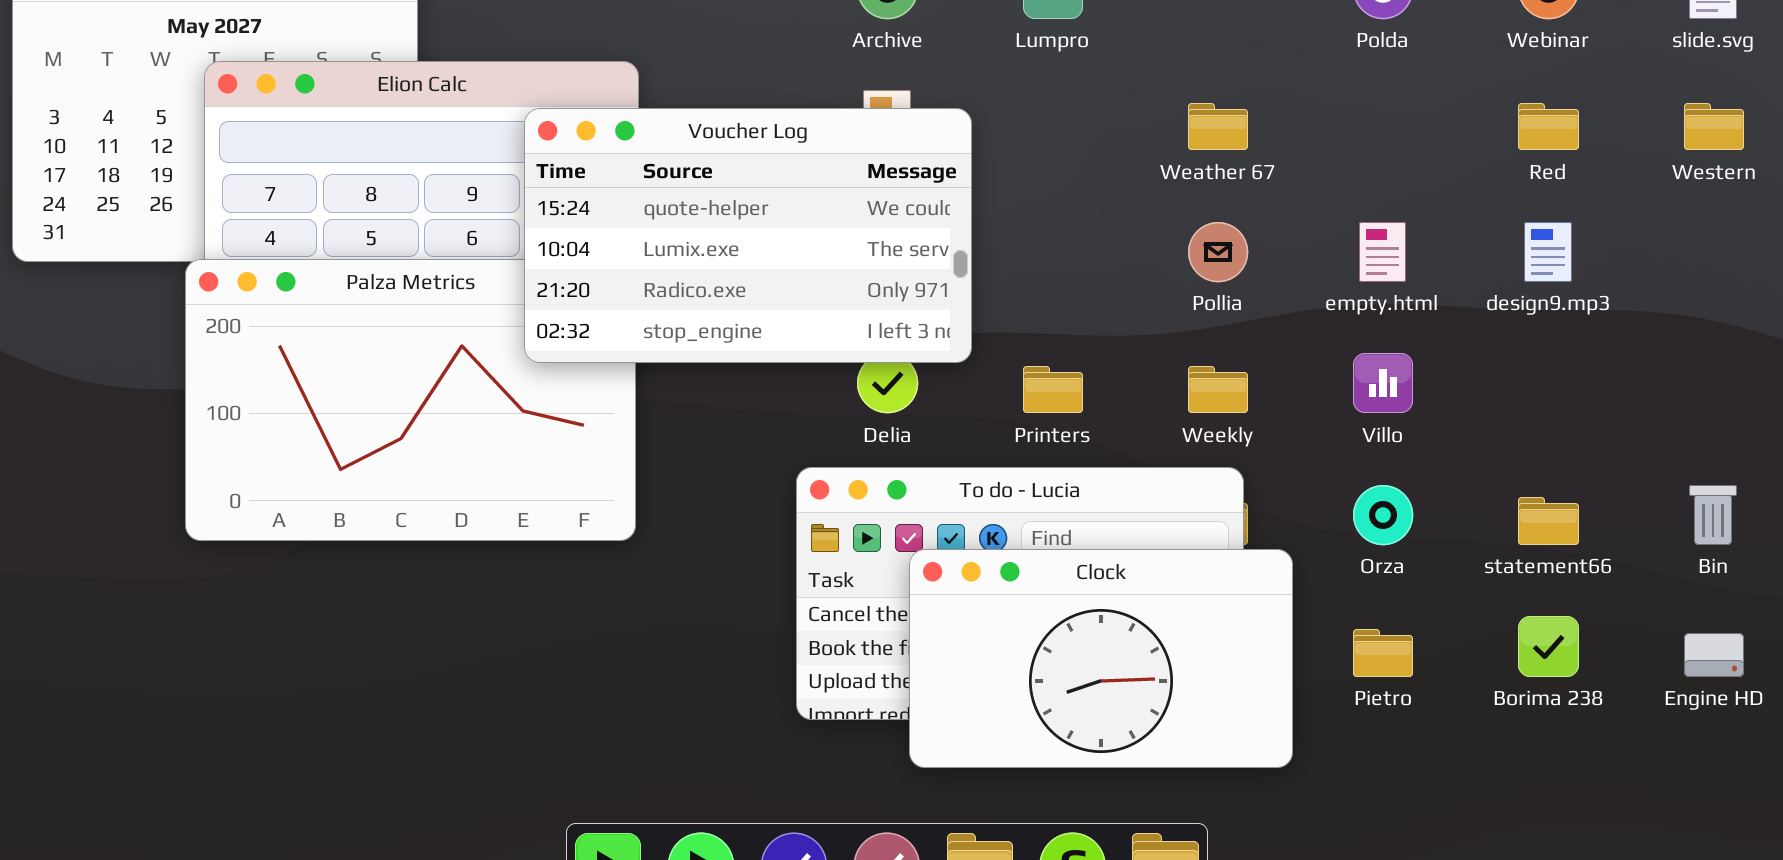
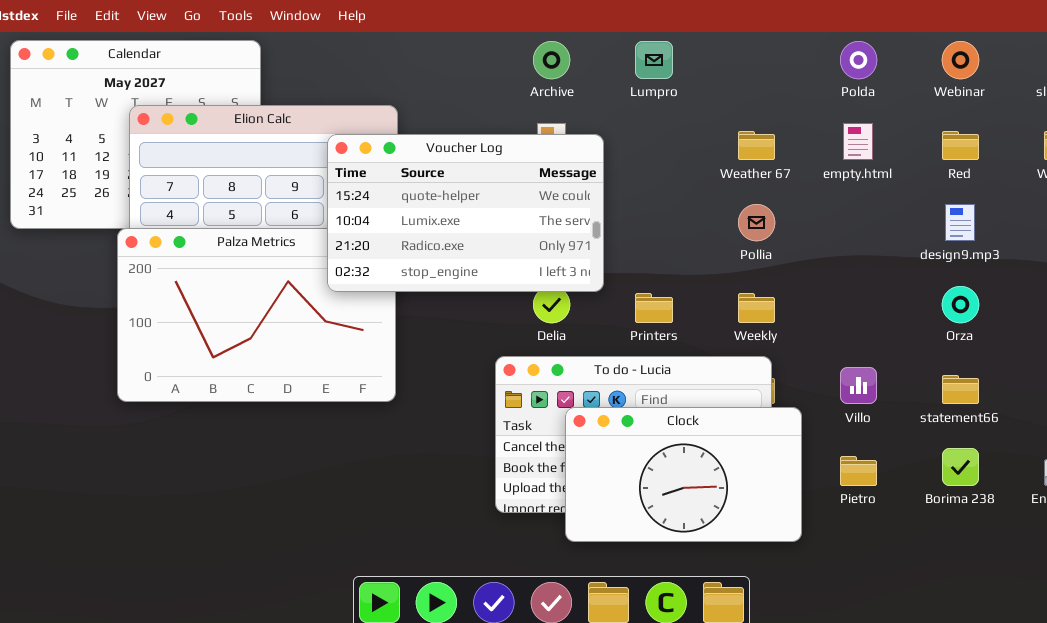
empty.html: [1359,222,1406,282] -> [843,123,873,160], moved
Villo: [1353,353,1413,413] -> [840,367,877,404], moved
Orza: [1353,485,1413,545] -> [942,286,979,323], moved

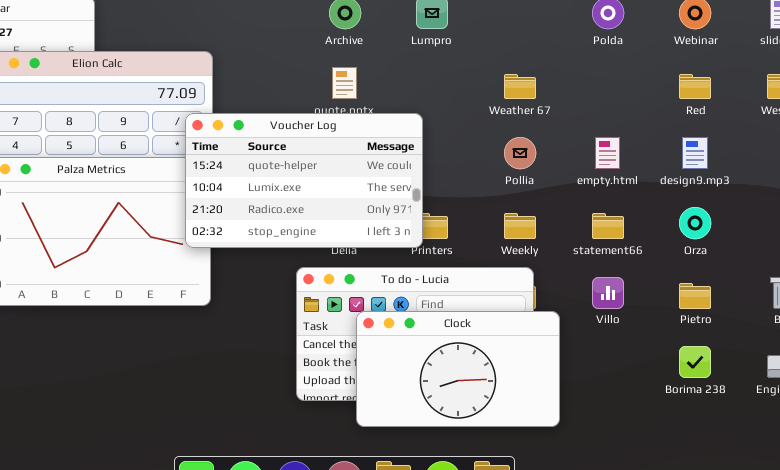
empty.html: [843,123,873,160] -> [595,137,620,169], moved
Voucher Log: [327,134,604,292] -> [185,113,423,248], moved
statement66: [942,375,979,404] -> [592,213,624,239], moved
Pietro: [840,456,877,486] -> [679,283,711,309], moved

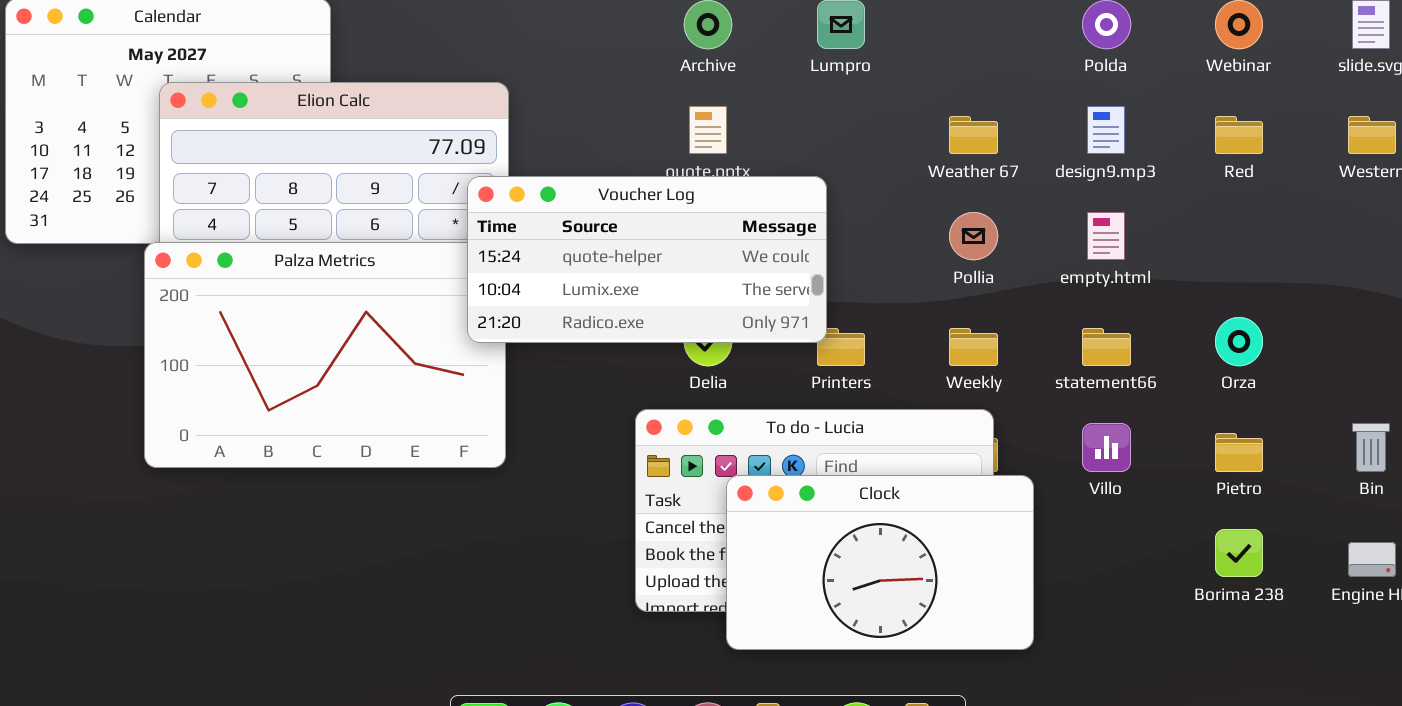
Voucher Log: [185,113,423,248] -> [467,176,827,343], resized
design9.mp3: [682,137,708,169] -> [1087,106,1125,154], moved

